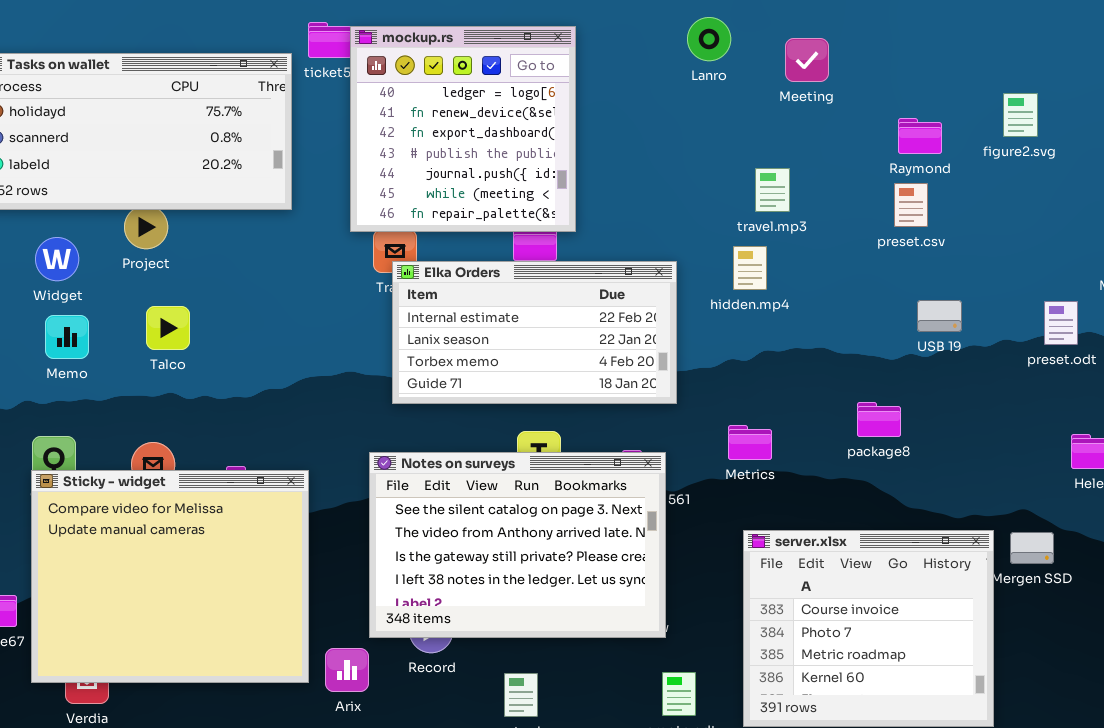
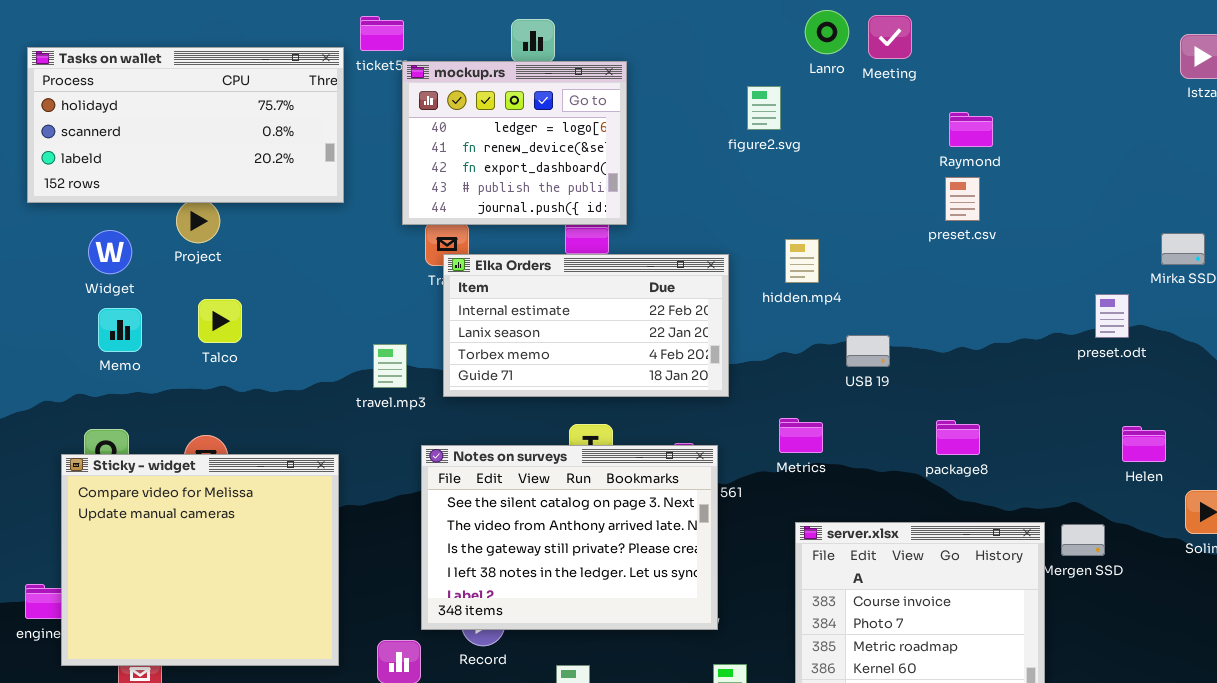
Lanro: [687,17,731,61] -> [805,10,849,54], moved
mockup.rs: [350,26,576,232] -> [402,61,627,225], resized
Meeting: [785,38,829,82] -> [868,15,912,59], moved
figure2.svg: [1003,93,1038,137] -> [747,86,781,130], moved
travel.mp3: [755,168,790,212] -> [373,344,407,388], moved
USB 19: [917,300,962,332] -> [846,335,890,367], moved
package8: [857,402,901,437] -> [936,420,980,455], moved
Sticky - widget: [31,470,309,683] -> [61,454,339,666], moved

